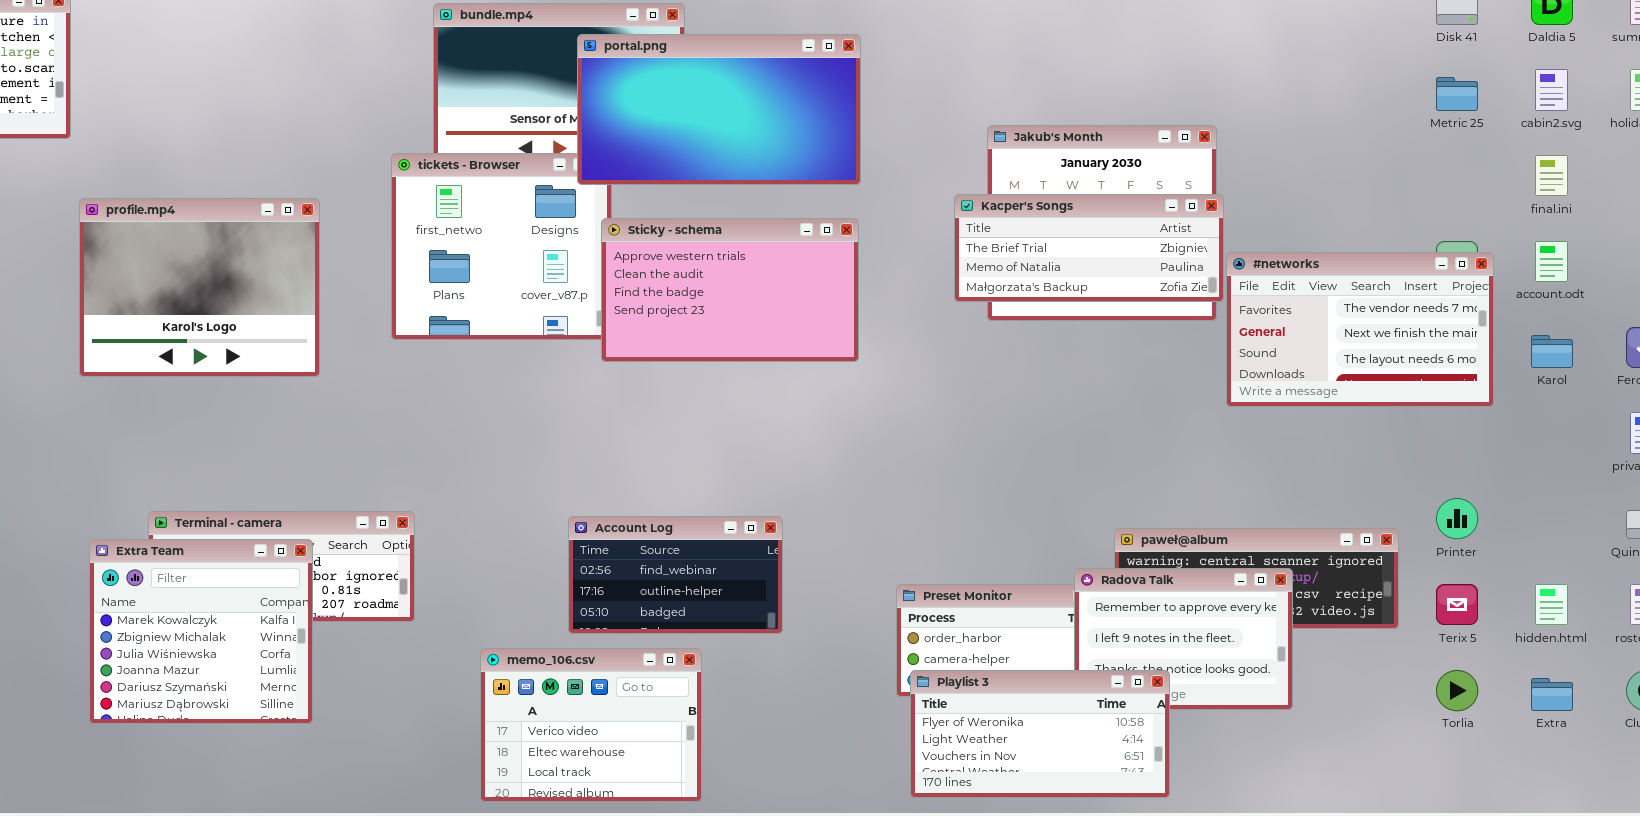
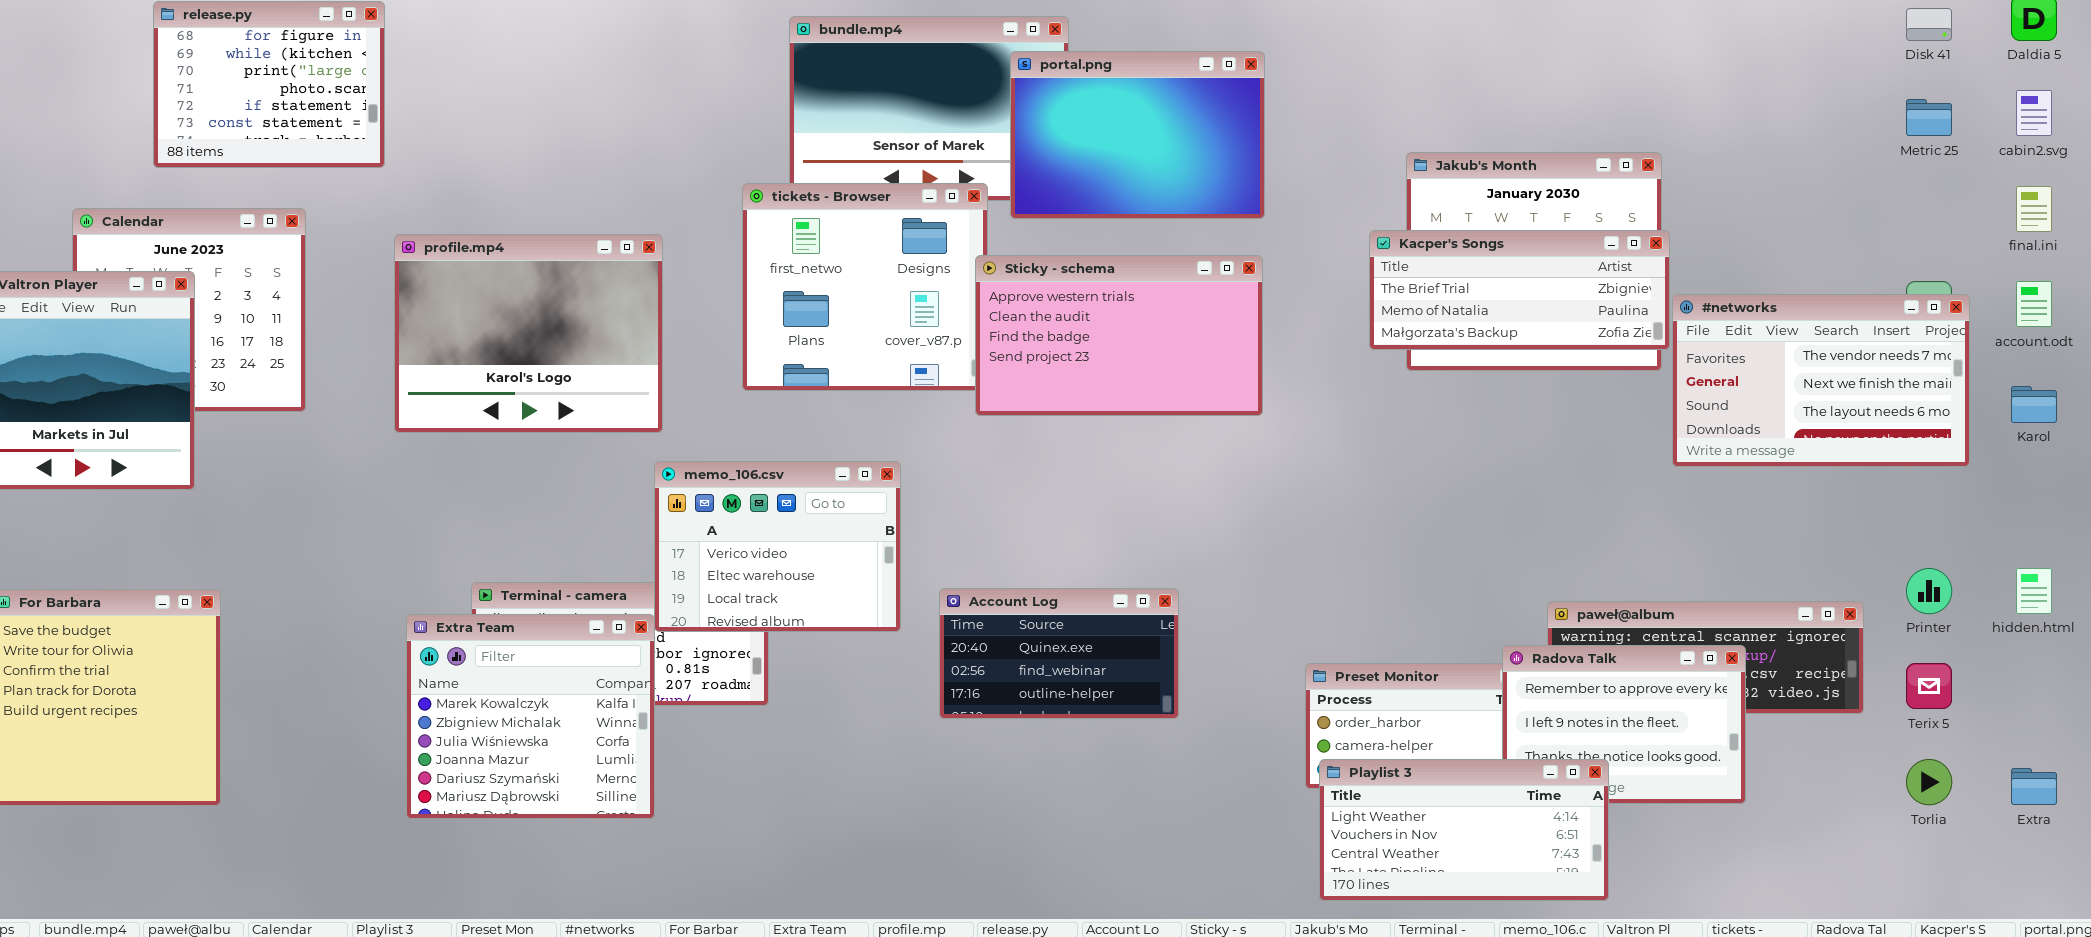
portal.png: [577,34,861,185] -> [1010,51,1265,219], resized
Account Log: [568,516,783,634] -> [939,588,1179,719], scrolled up 1 row
hidden.html: [1535,584,1568,625] -> [2016,568,2052,614], moved
memo_106.csv: [480,648,702,802] -> [654,461,901,632], moved
Playlist 3: [910,670,1170,798] -> [1319,759,1609,901], scrolled down 1 row

